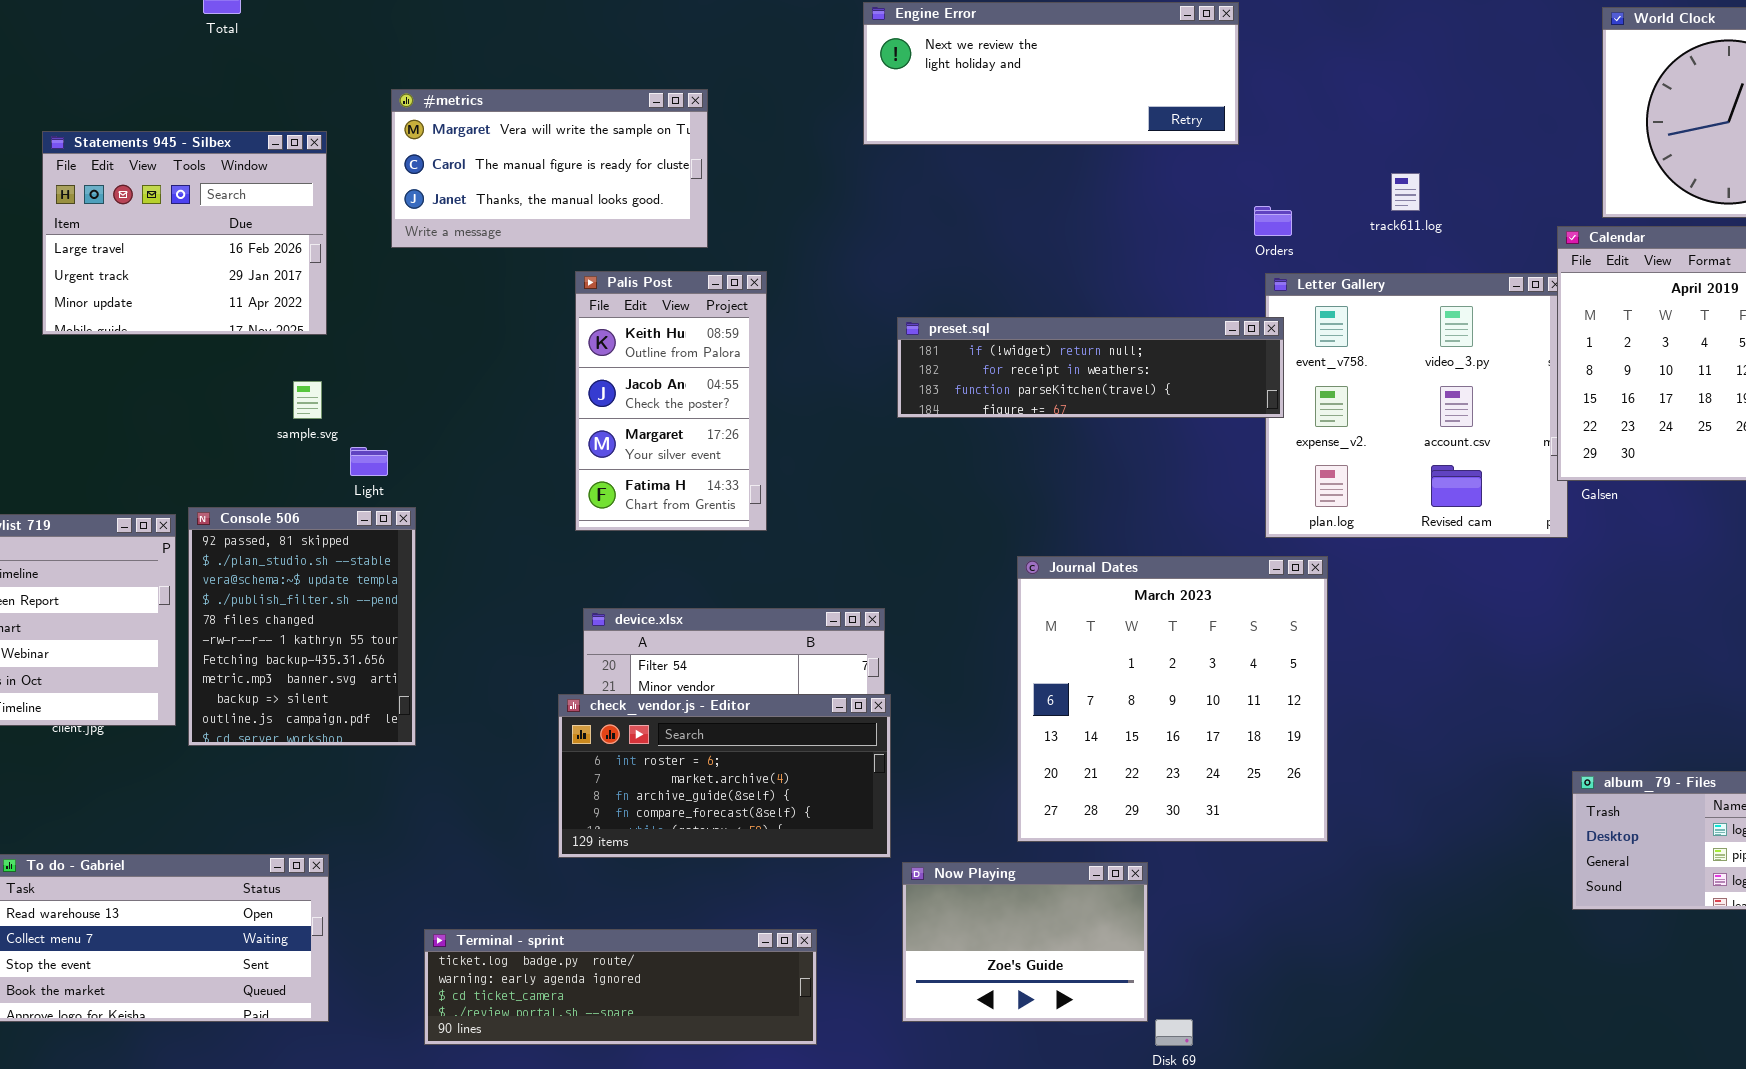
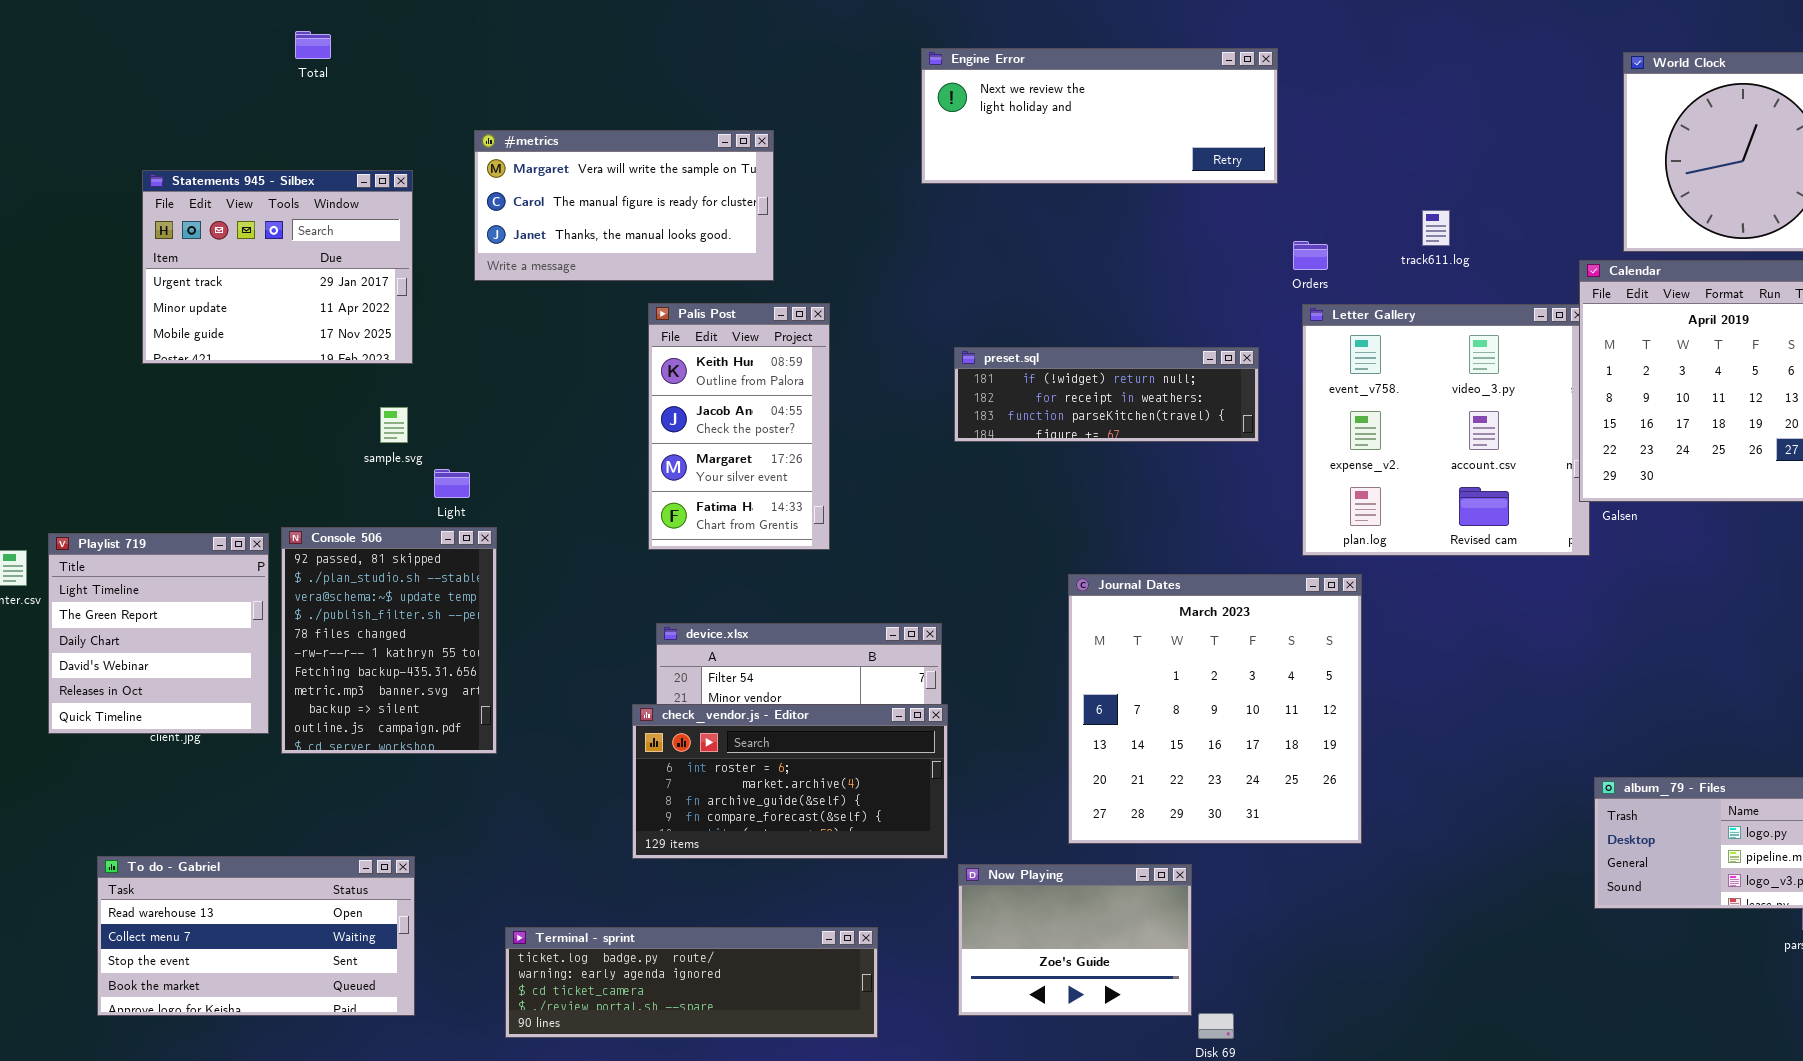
Statements 945 - Silbex: [42,131,327,335] -> [142,170,413,364], scrolled down 1 row
preset.sql: [897,317,1284,418] -> [954,347,1259,442], resized

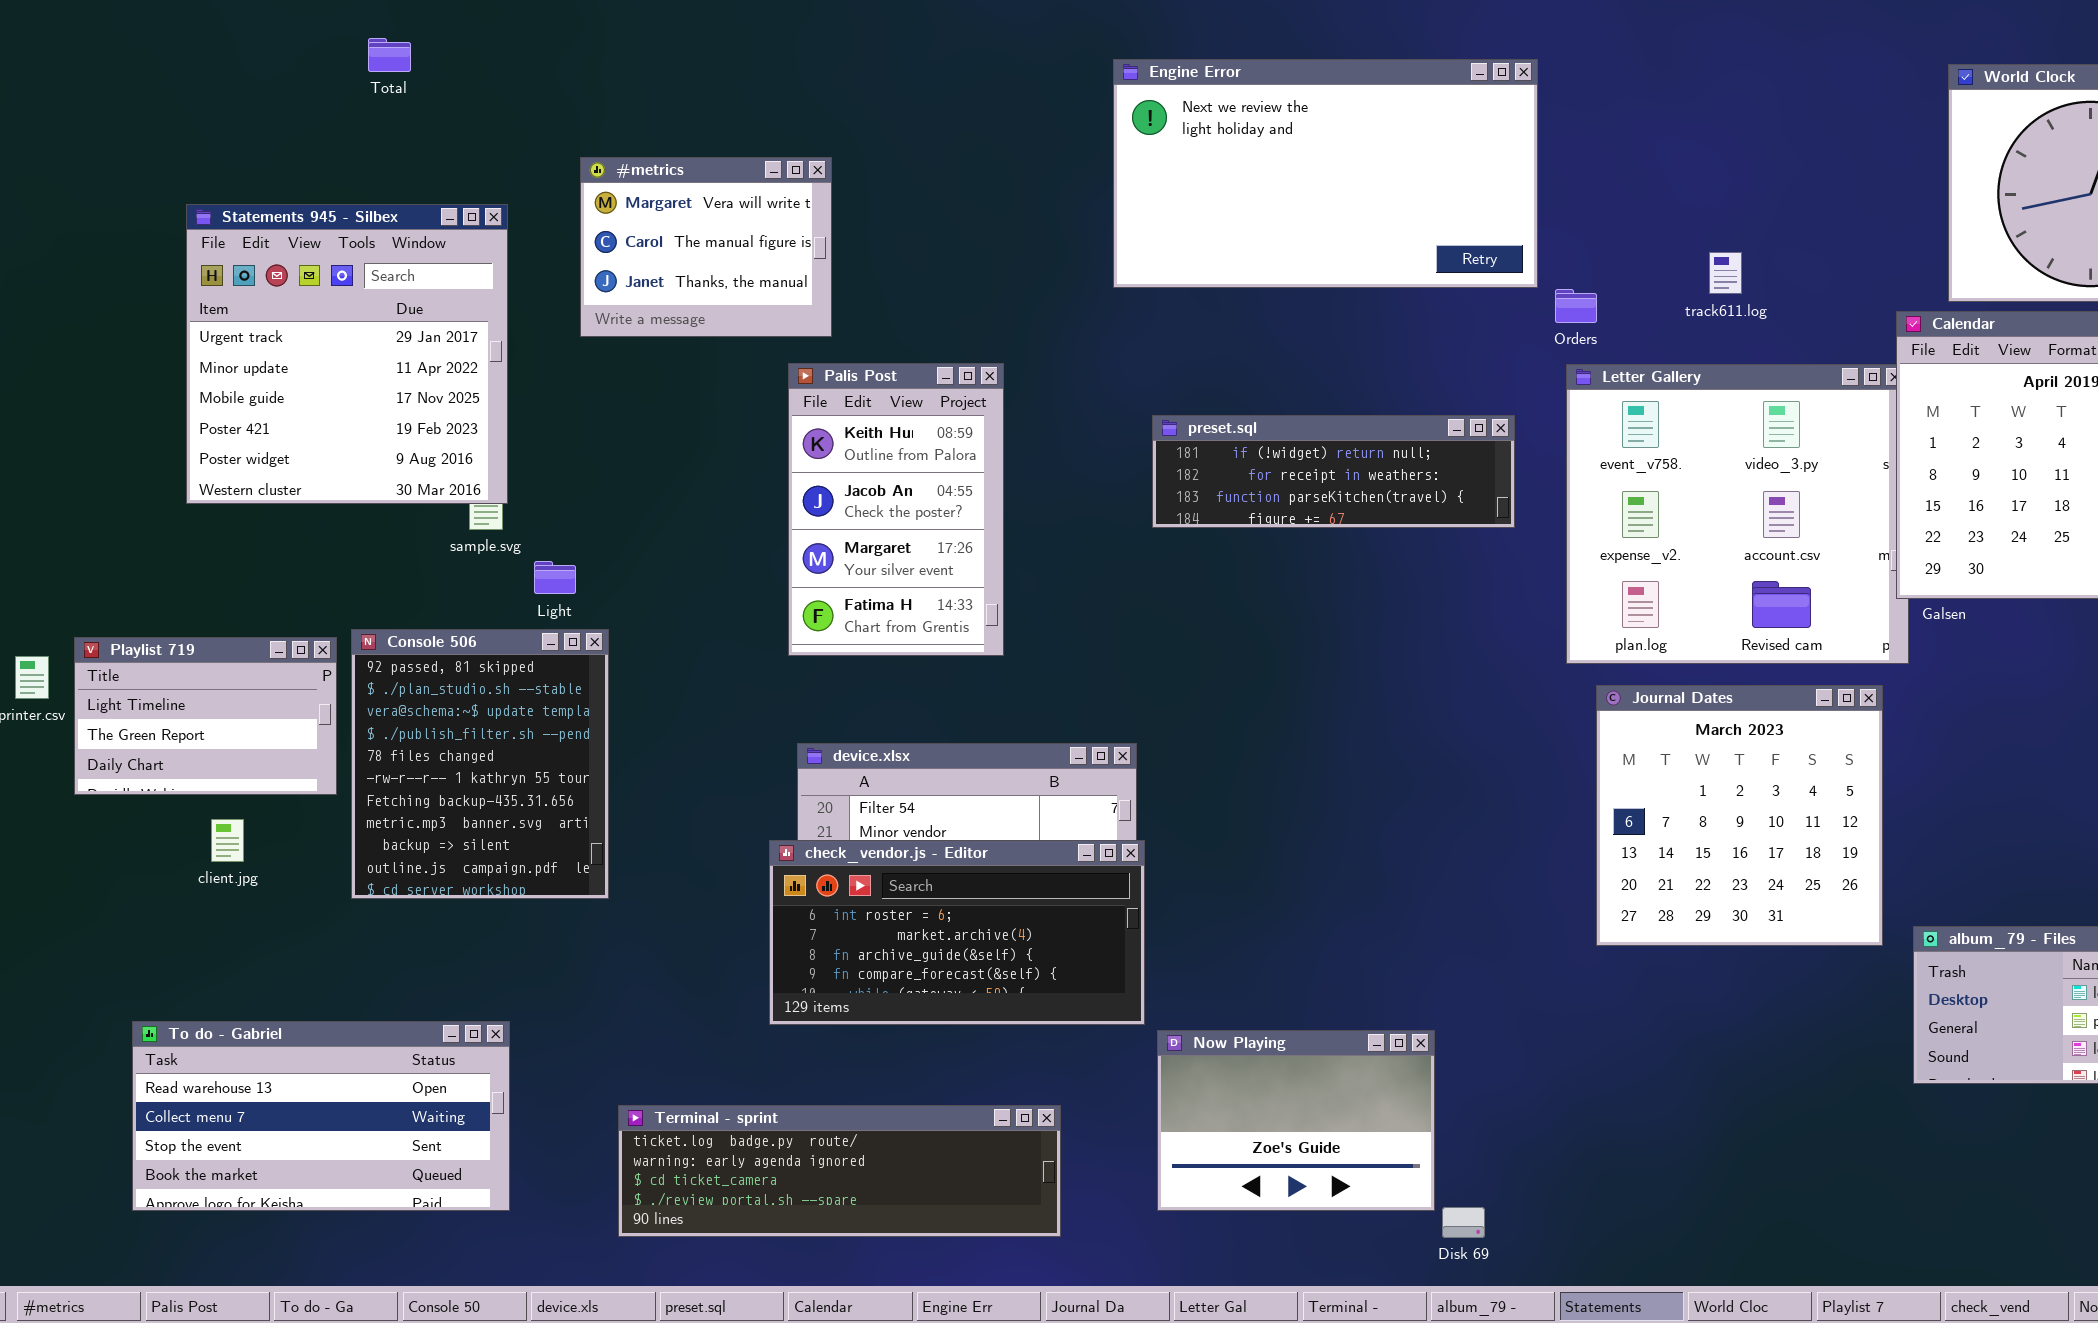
Engine Error: [921,48,1278,184] -> [1113,59,1538,288], resized
#metrics: [474,130,774,281] -> [580,157,832,337], resized
Statements 945 - Silbex: [142,170,413,364] -> [186,204,508,504], resized
Playlist 719: [48,533,269,734] -> [74,637,337,795], resized
Journal Dates: [1068,574,1362,844] -> [1596,685,1883,946], moved, resized

